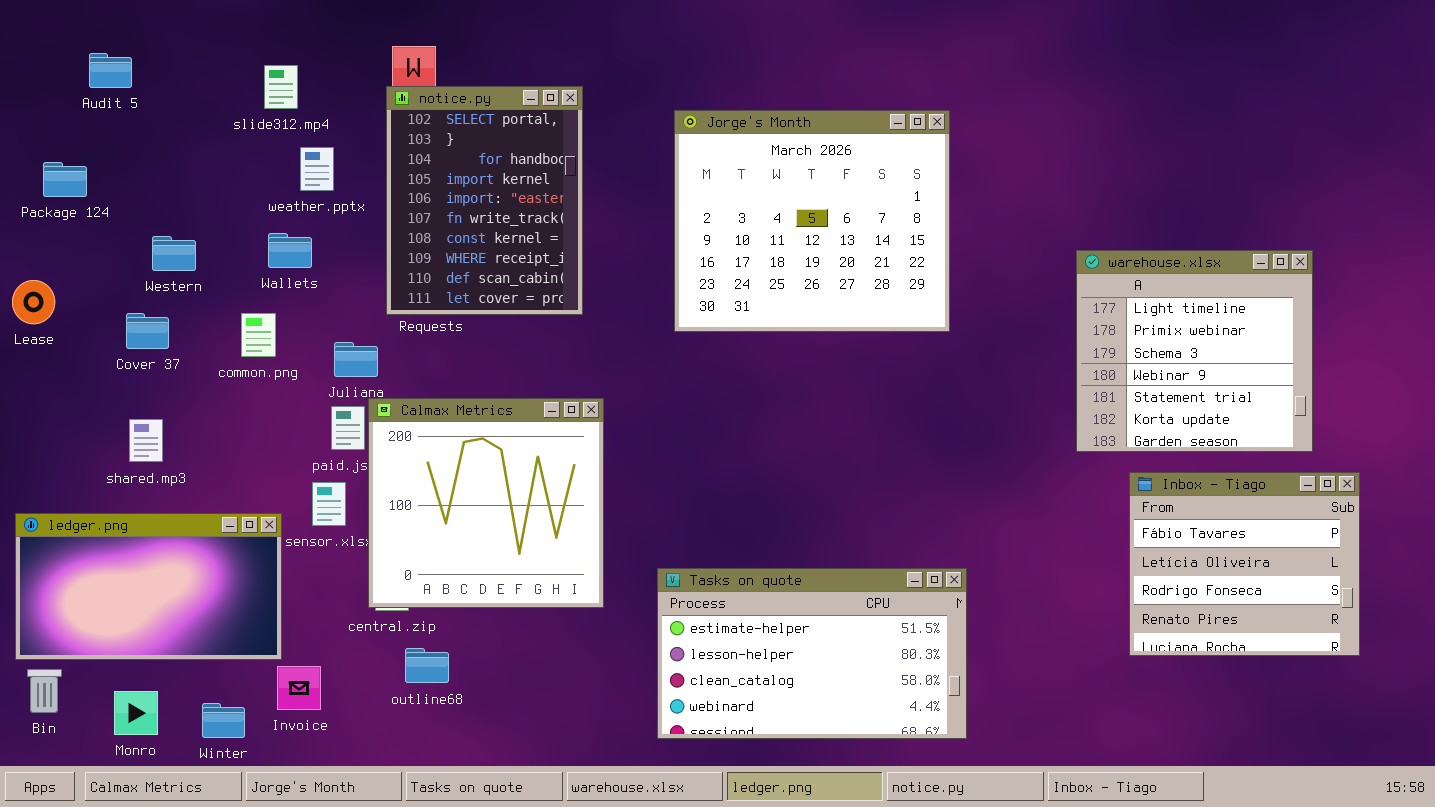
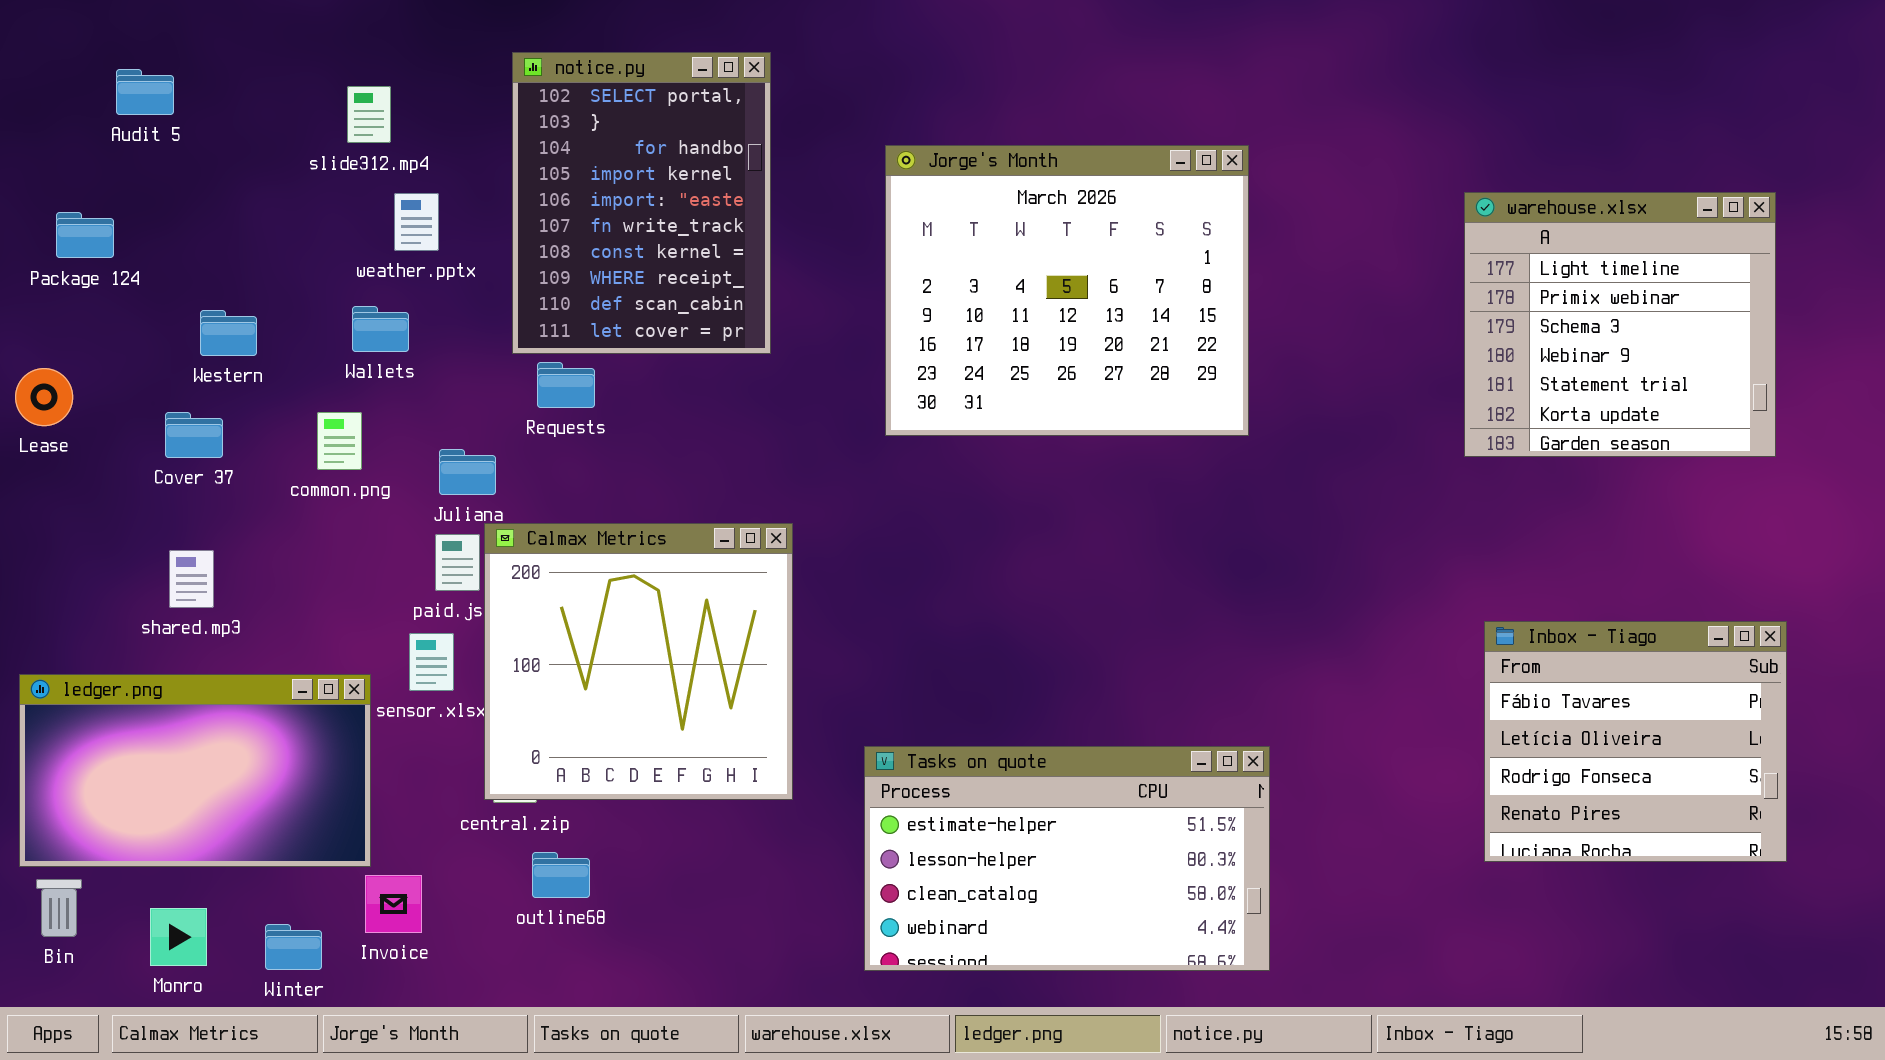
notice.py: [386,86,583,315] -> [512,52,771,354], moved
warehouse.xlsx: [1076,250,1313,452] -> [1464,192,1776,457], moved

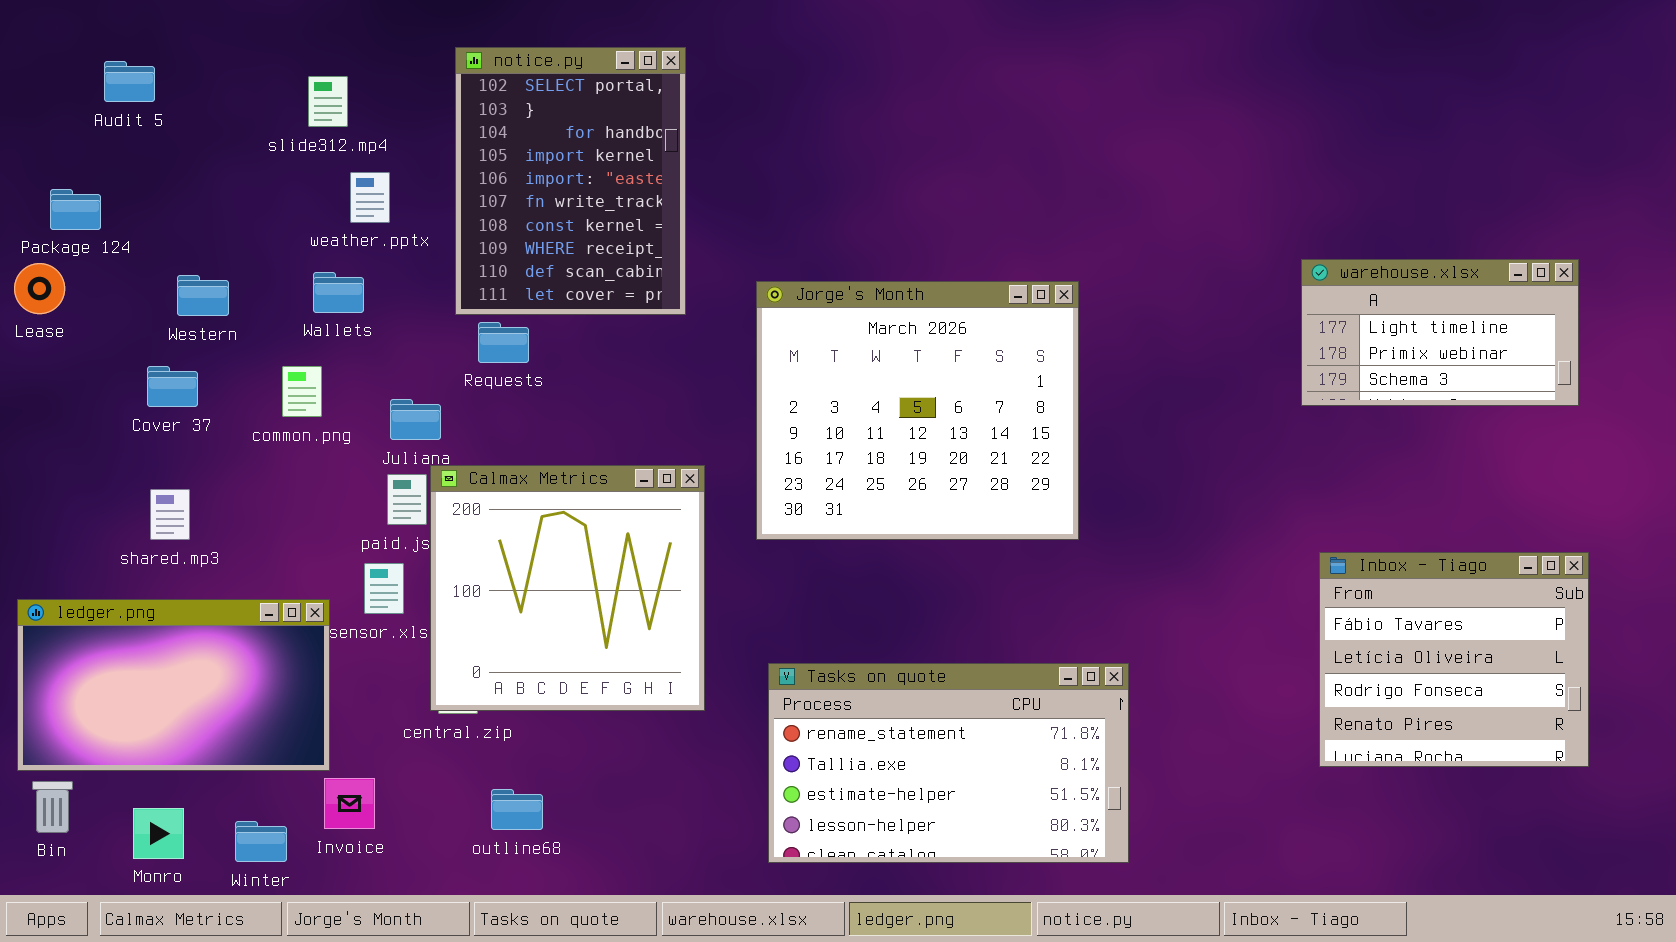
Jorge's Month: [885,145,1249,436] -> [756,281,1079,540], moved
warehouse.xlsx: [1464,192,1776,457] -> [1301,259,1579,406], resized
Lease: [15,368,73,426] -> [14,263,65,314], moved
Tasks on quote: [864,746,1270,971] -> [768,663,1129,863], scrolled up 2 rows
outline68: [532,852,590,898] -> [491,789,543,830], moved

